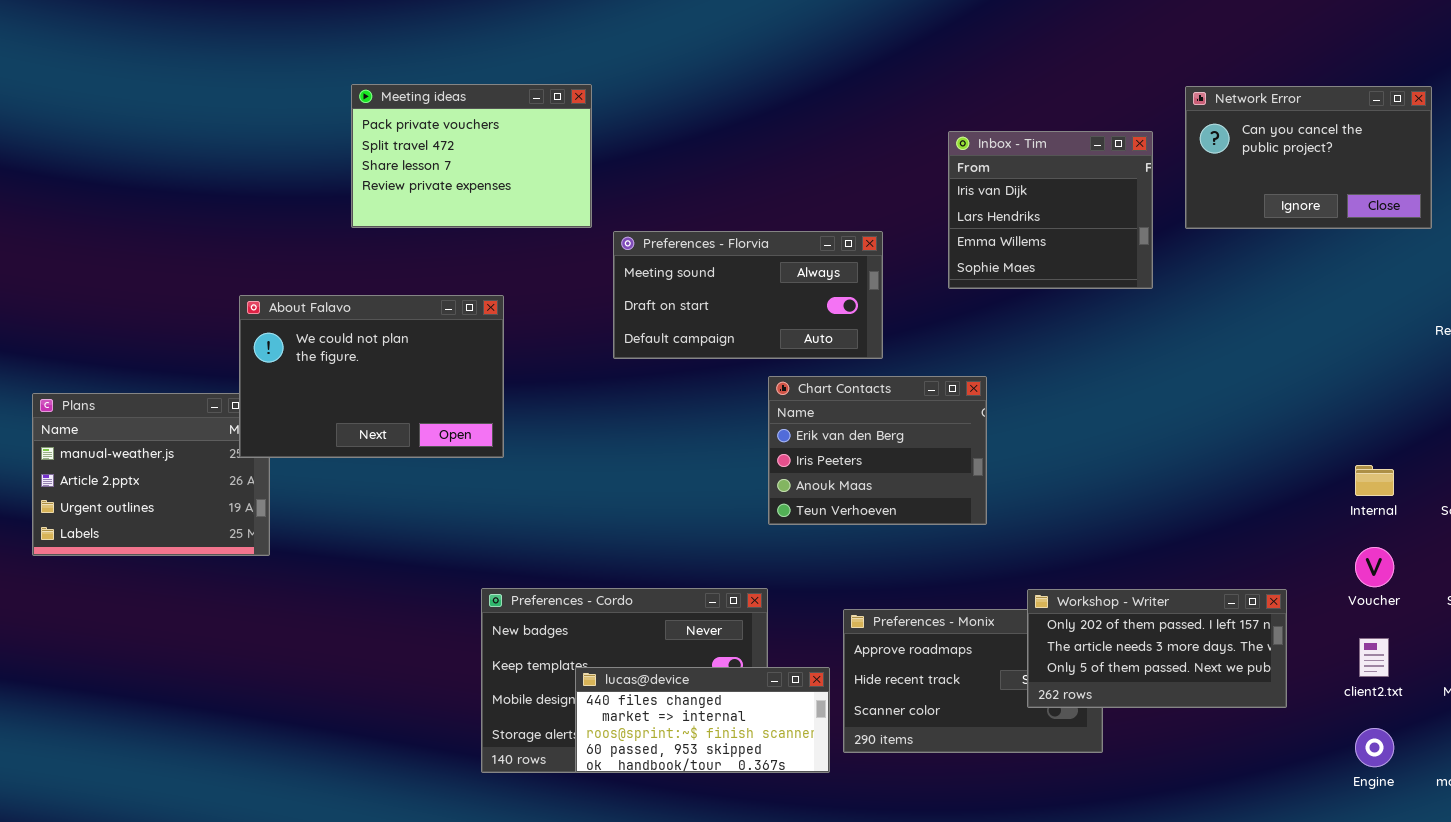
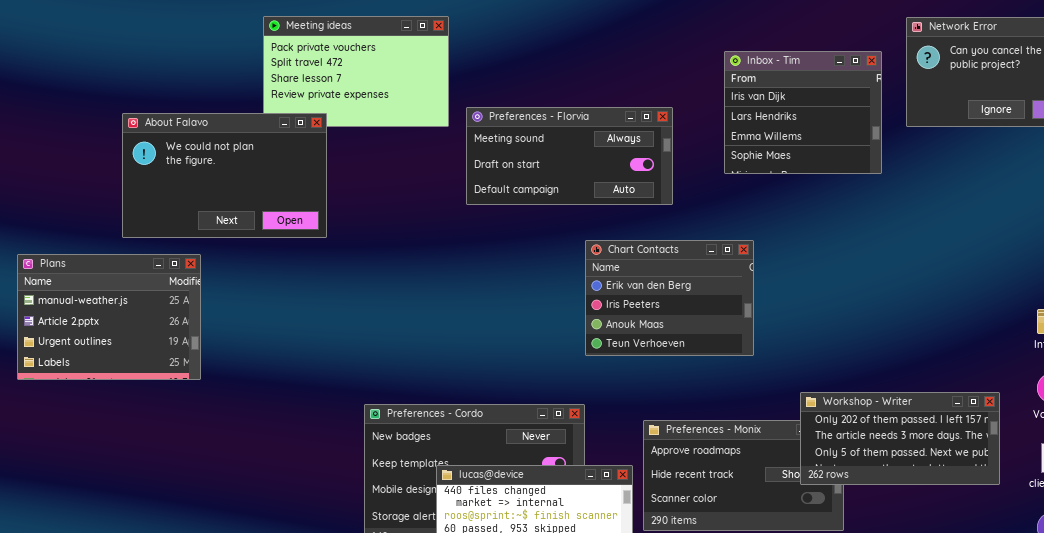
Preferences - Florvia: [613,231,883,359] -> [466,107,673,205], moved
About Falavo: [239,295,504,458] -> [122,113,327,238], moved
Workshop - Writer: [1027,589,1287,708] -> [800,392,1000,485], moved

